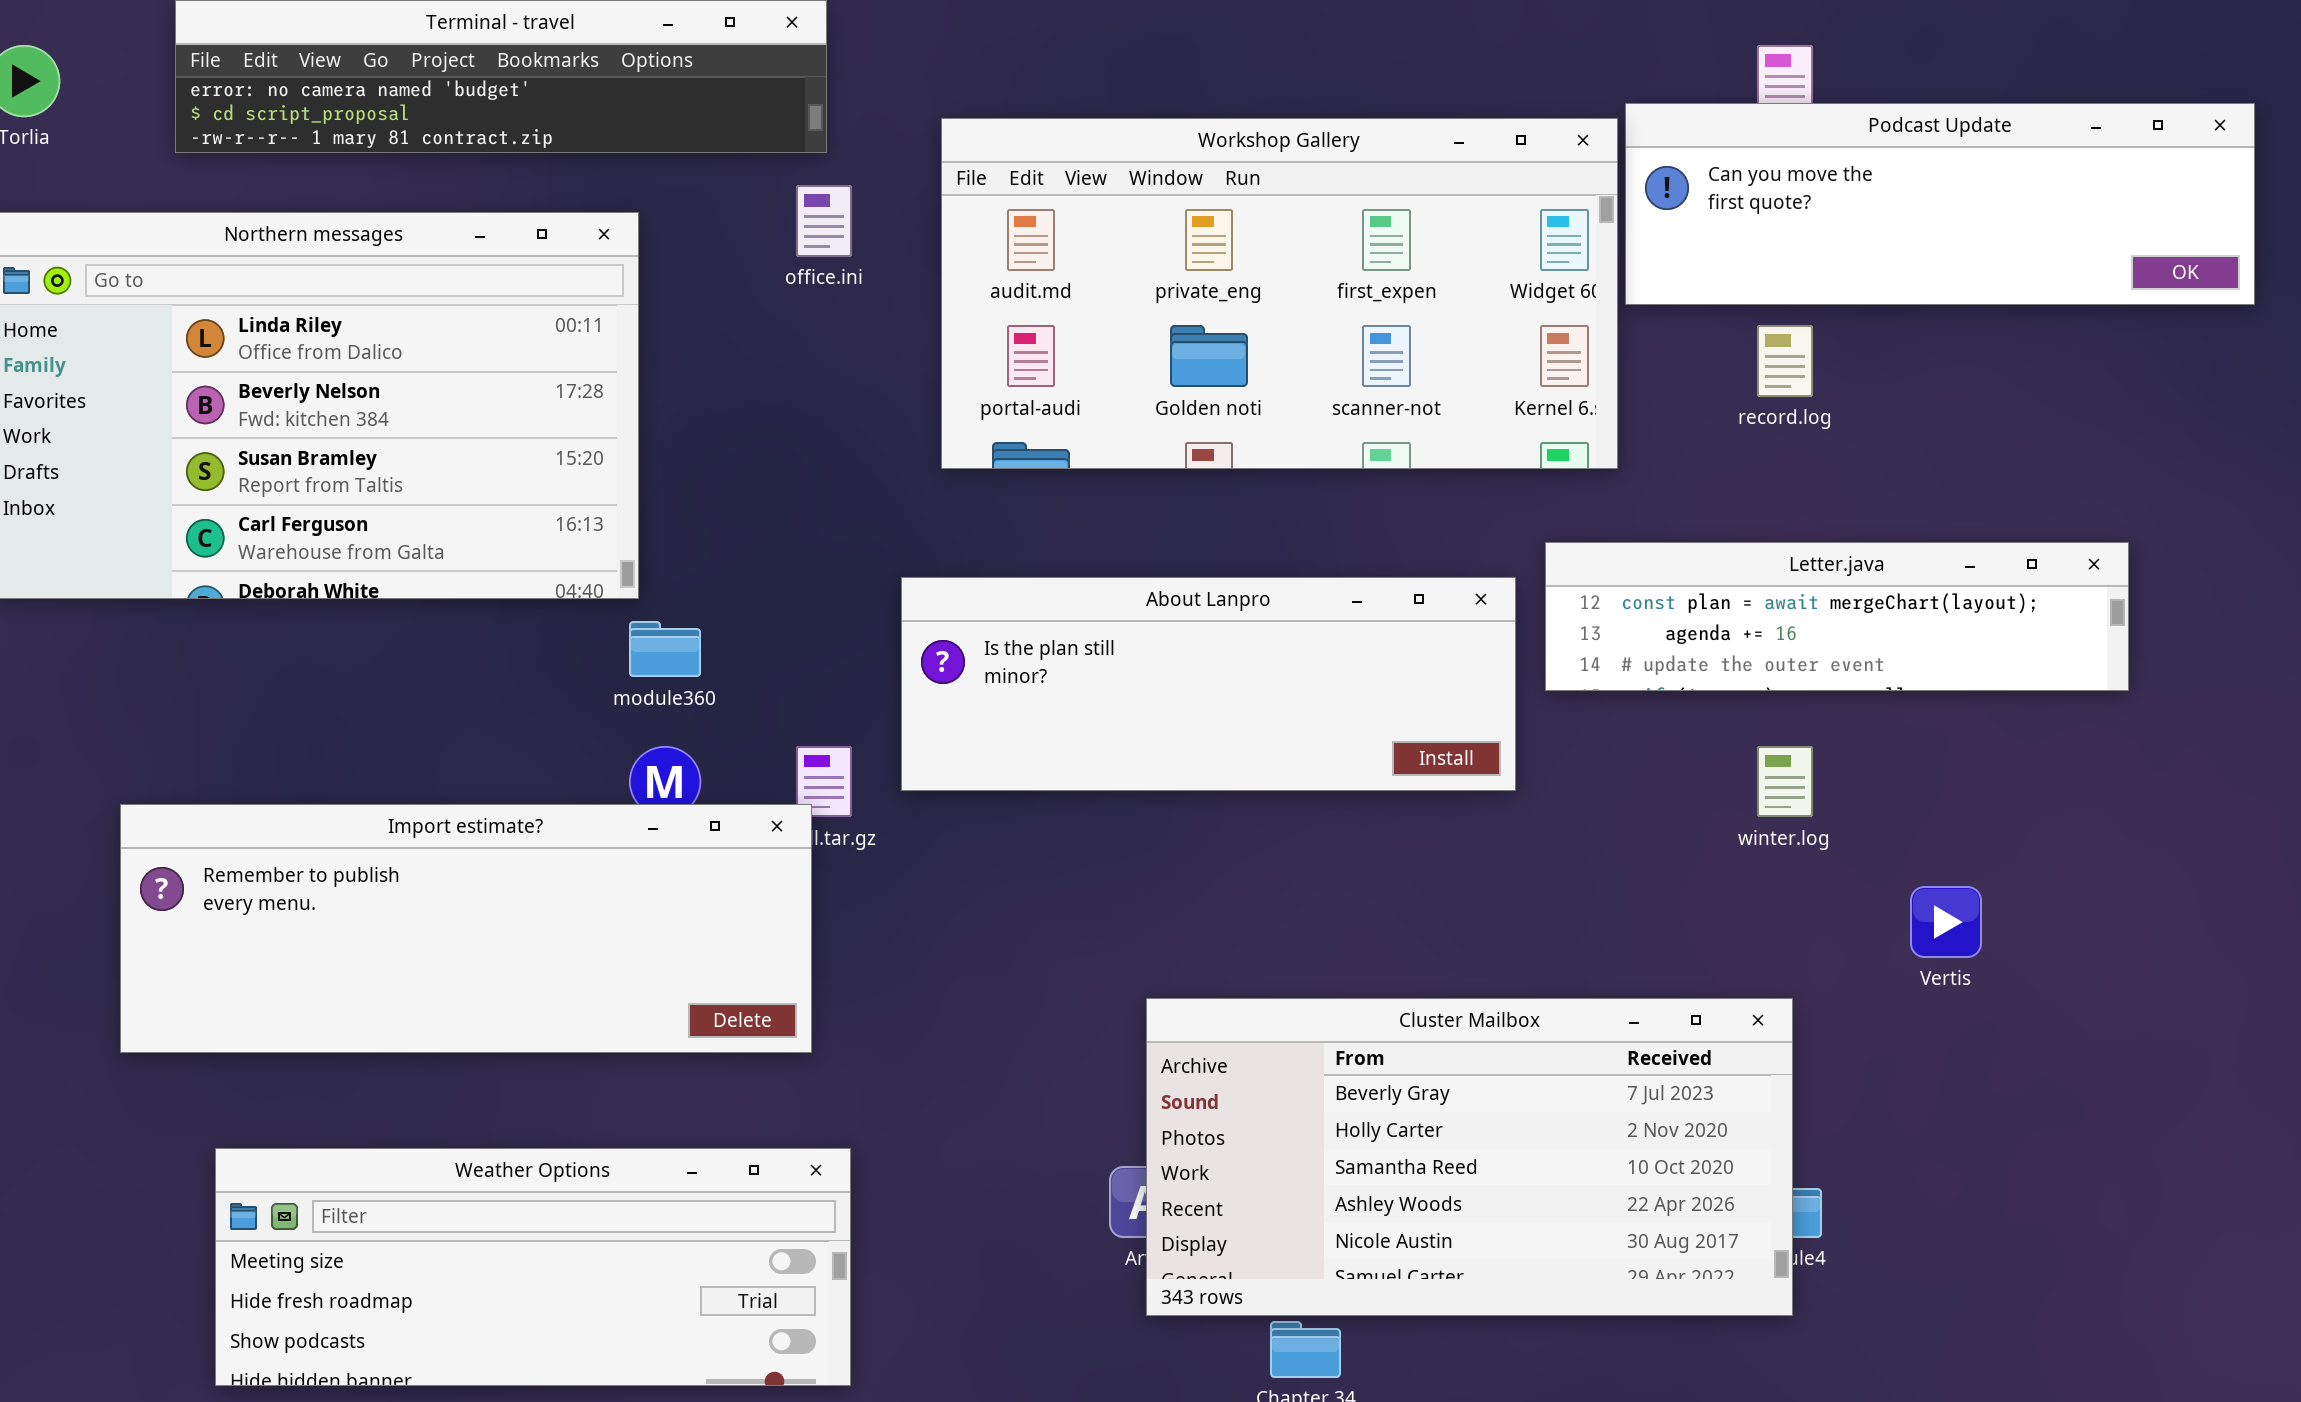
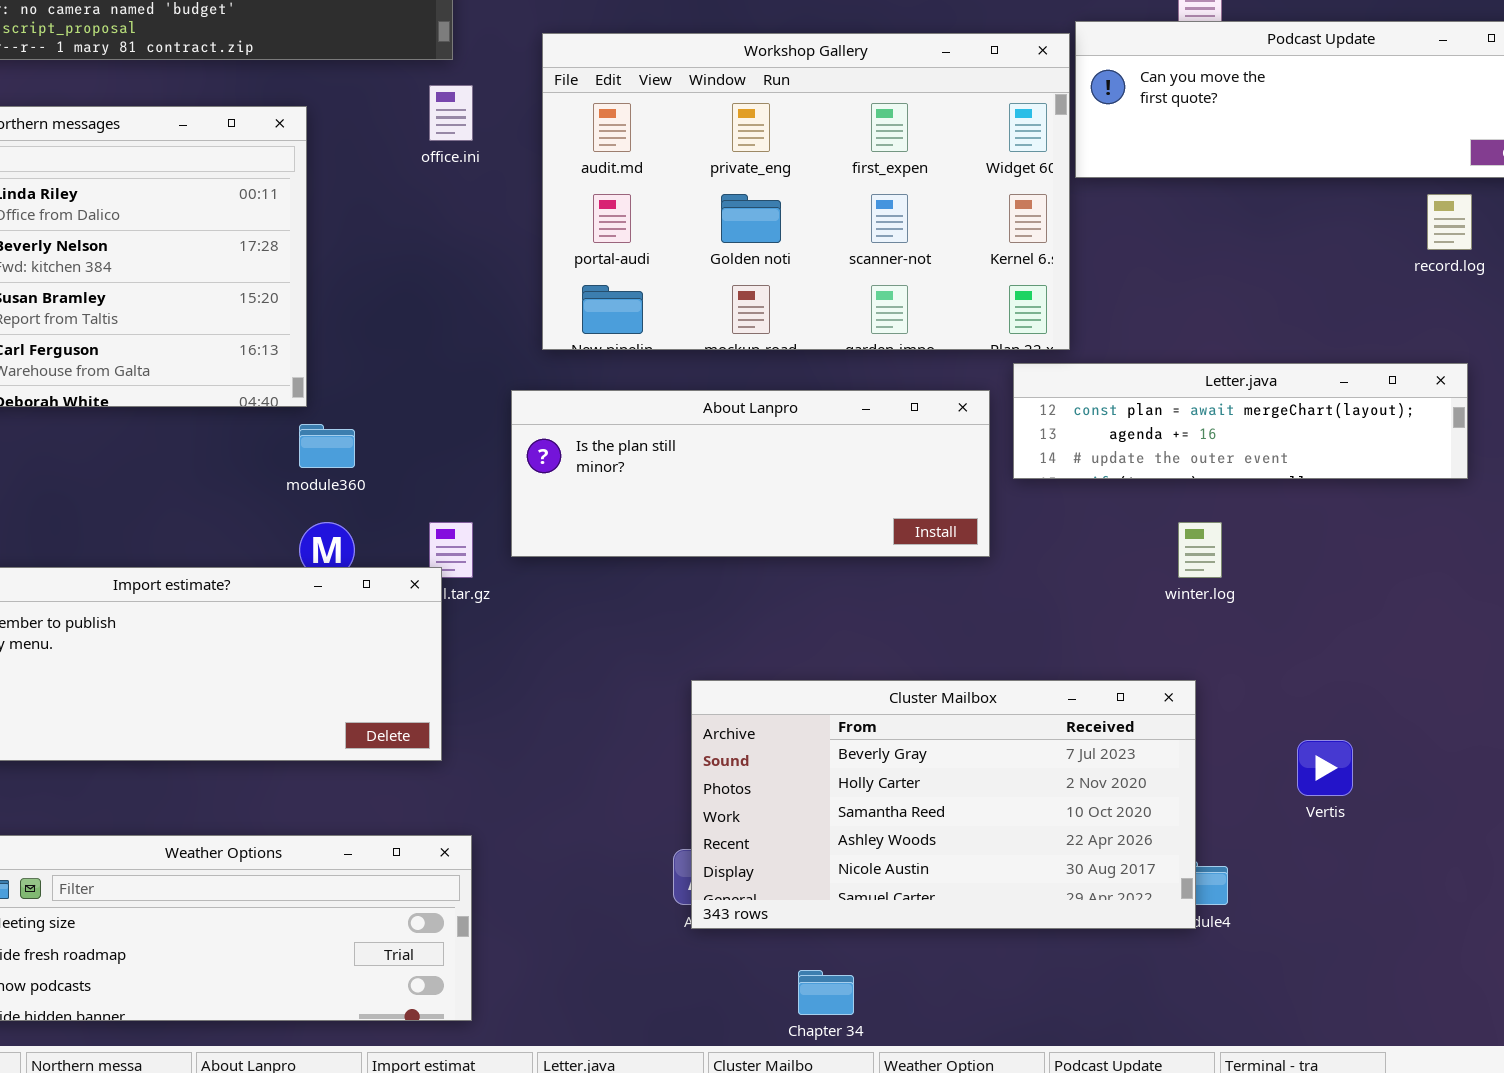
Workshop Gallery: [941,118,1618,469] -> [542,33,1070,350], resized
record.log: [1757,325,1813,397] -> [1427,194,1472,250], moved
Vertis: [1910,886,1982,958] -> [1297,740,1353,796], moved
Cluster Mailbox: [1146,998,1793,1316] -> [691,680,1196,929], moved

